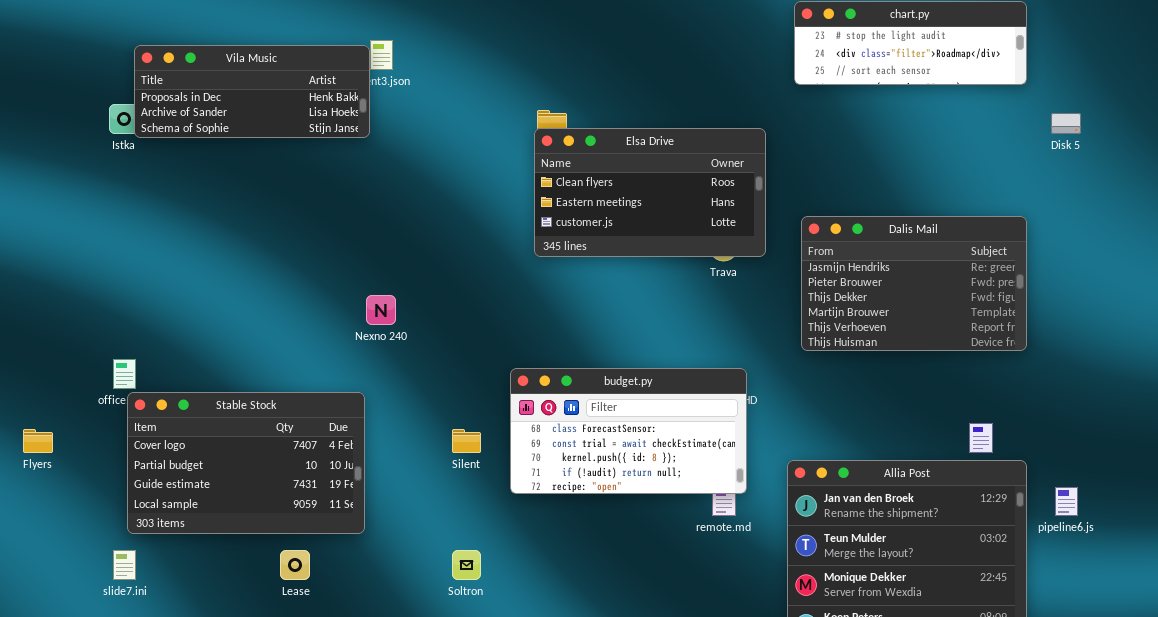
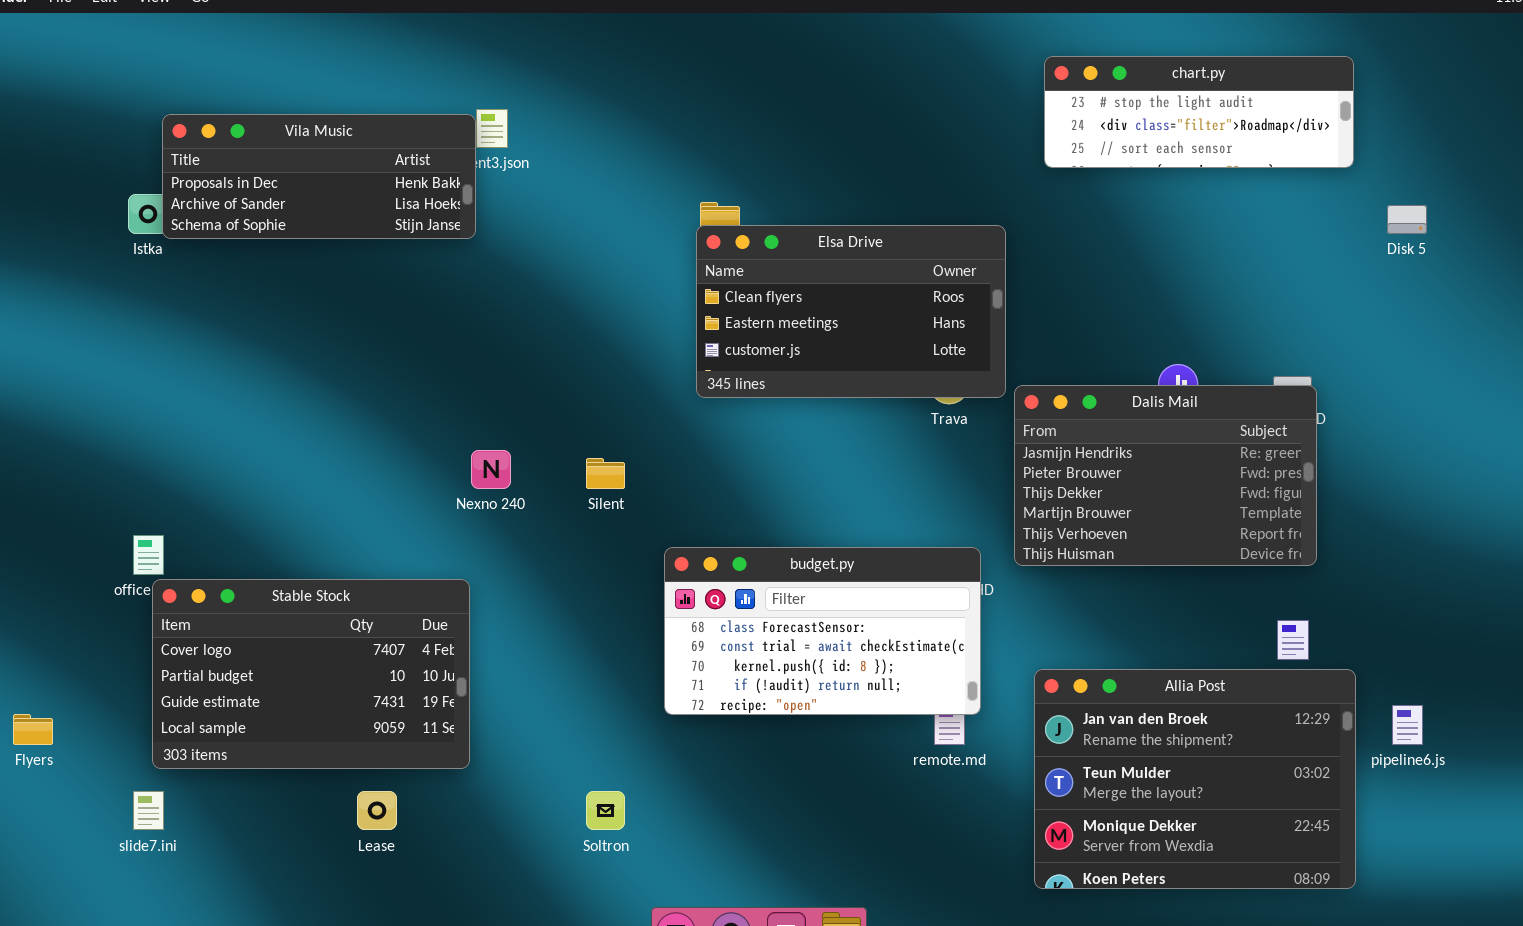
Dalis Mail: [801,216,1027,351] -> [1014,385,1317,566], moved
Flyers: [23,429,53,453] -> [13,714,53,745], moved
Silent: [452,429,481,453] -> [586,458,625,489], moved

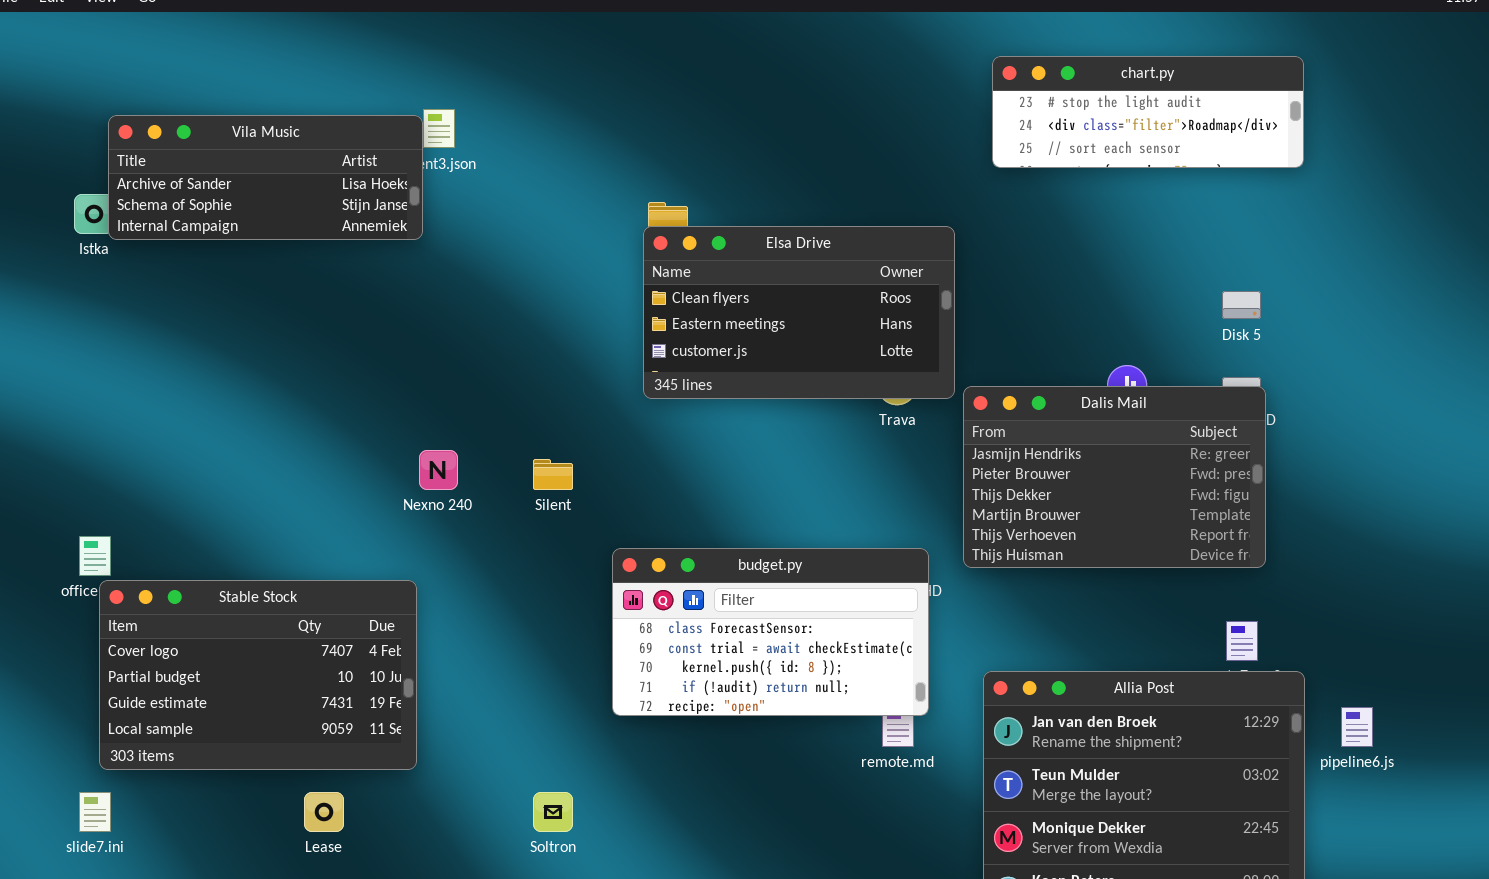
Vila Music: [162,114,476,239] -> [108,115,423,240], scrolled down 1 row
Disk 5: [1387,205,1427,234] -> [1222,291,1261,319], moved

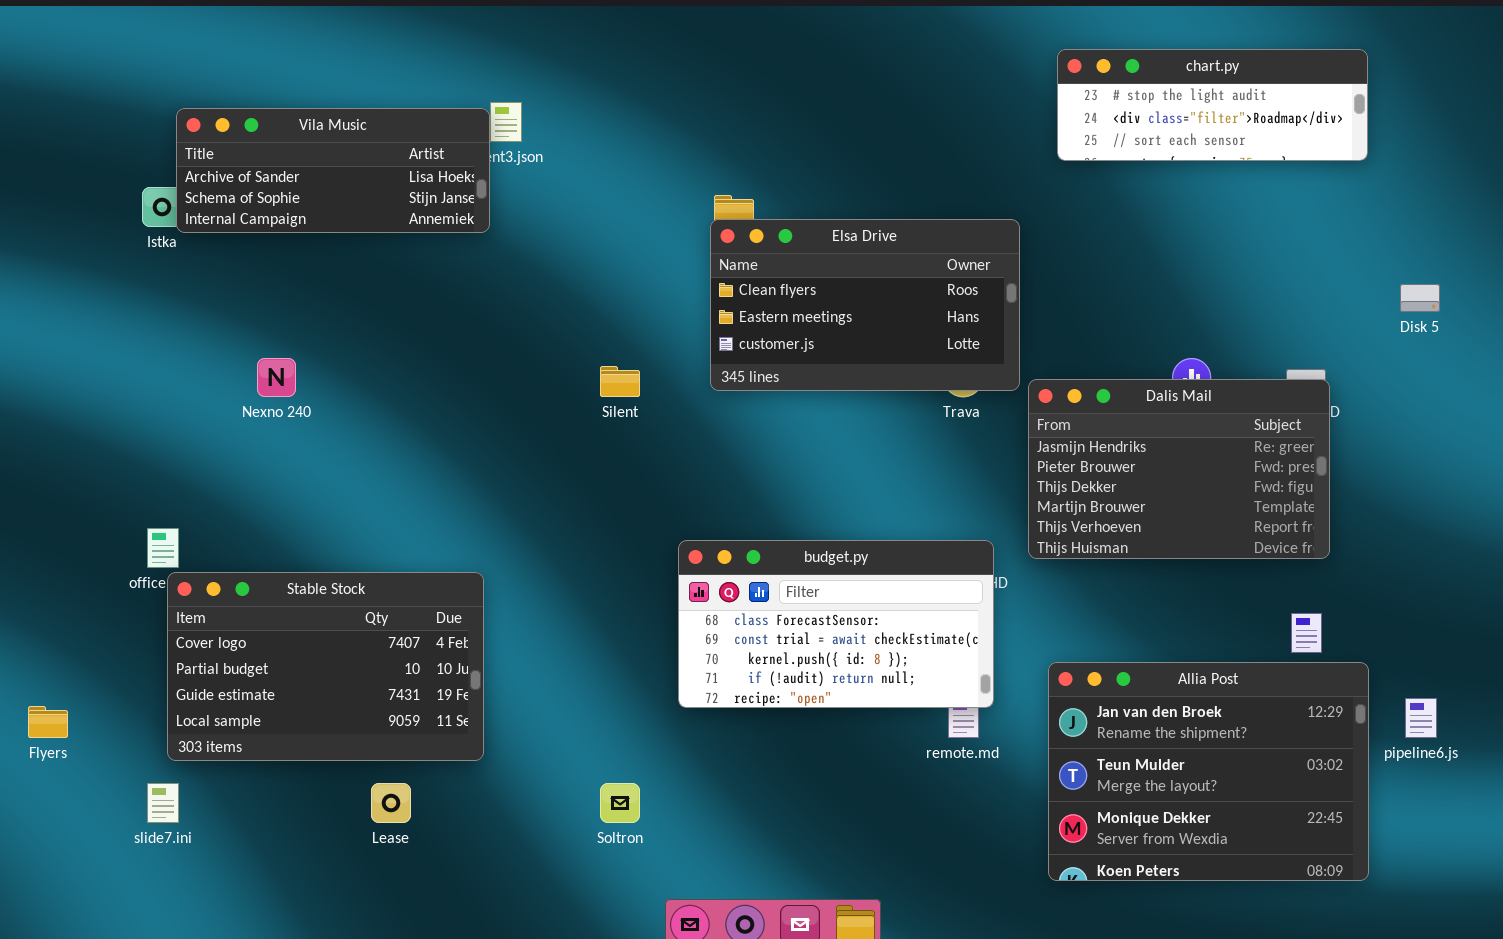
Disk 5: [1222,291,1261,319] -> [1400,284,1440,312], moved
Nexno 240: [419,450,458,490] -> [257,358,296,397], moved
Silent: [533,459,573,490] -> [600,366,640,397], moved

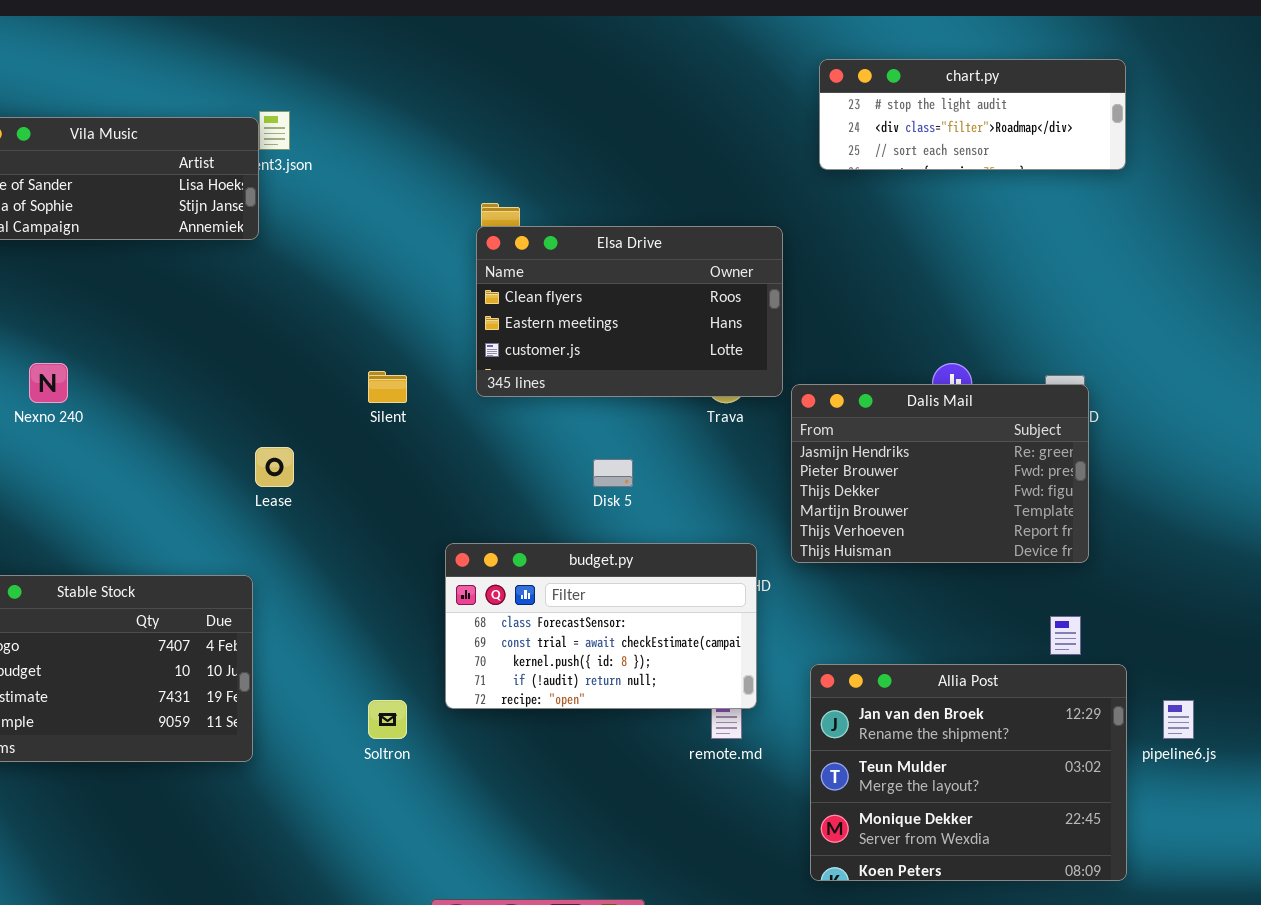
Disk 5: [1400,284,1440,312] -> [593,459,633,487], moved
Lease: [371,783,411,823] -> [255,447,294,487], moved
Soltron: [600,783,640,823] -> [368,700,407,739], moved

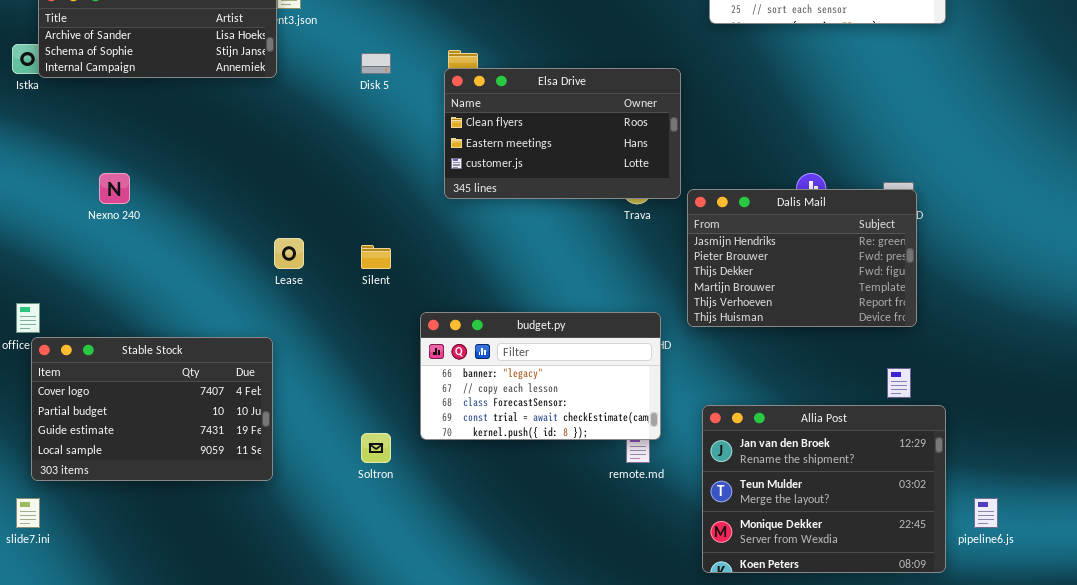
Silent: [368,371,407,403] -> [361,245,391,269], moved
Disk 5: [593,459,633,487] -> [361,53,391,74], moved
budget.py: [445,543,757,709] -> [420,312,661,440], scrolled up 2 rows
pipeline6.js: [1163,700,1194,739] -> [974,498,998,528], moved

